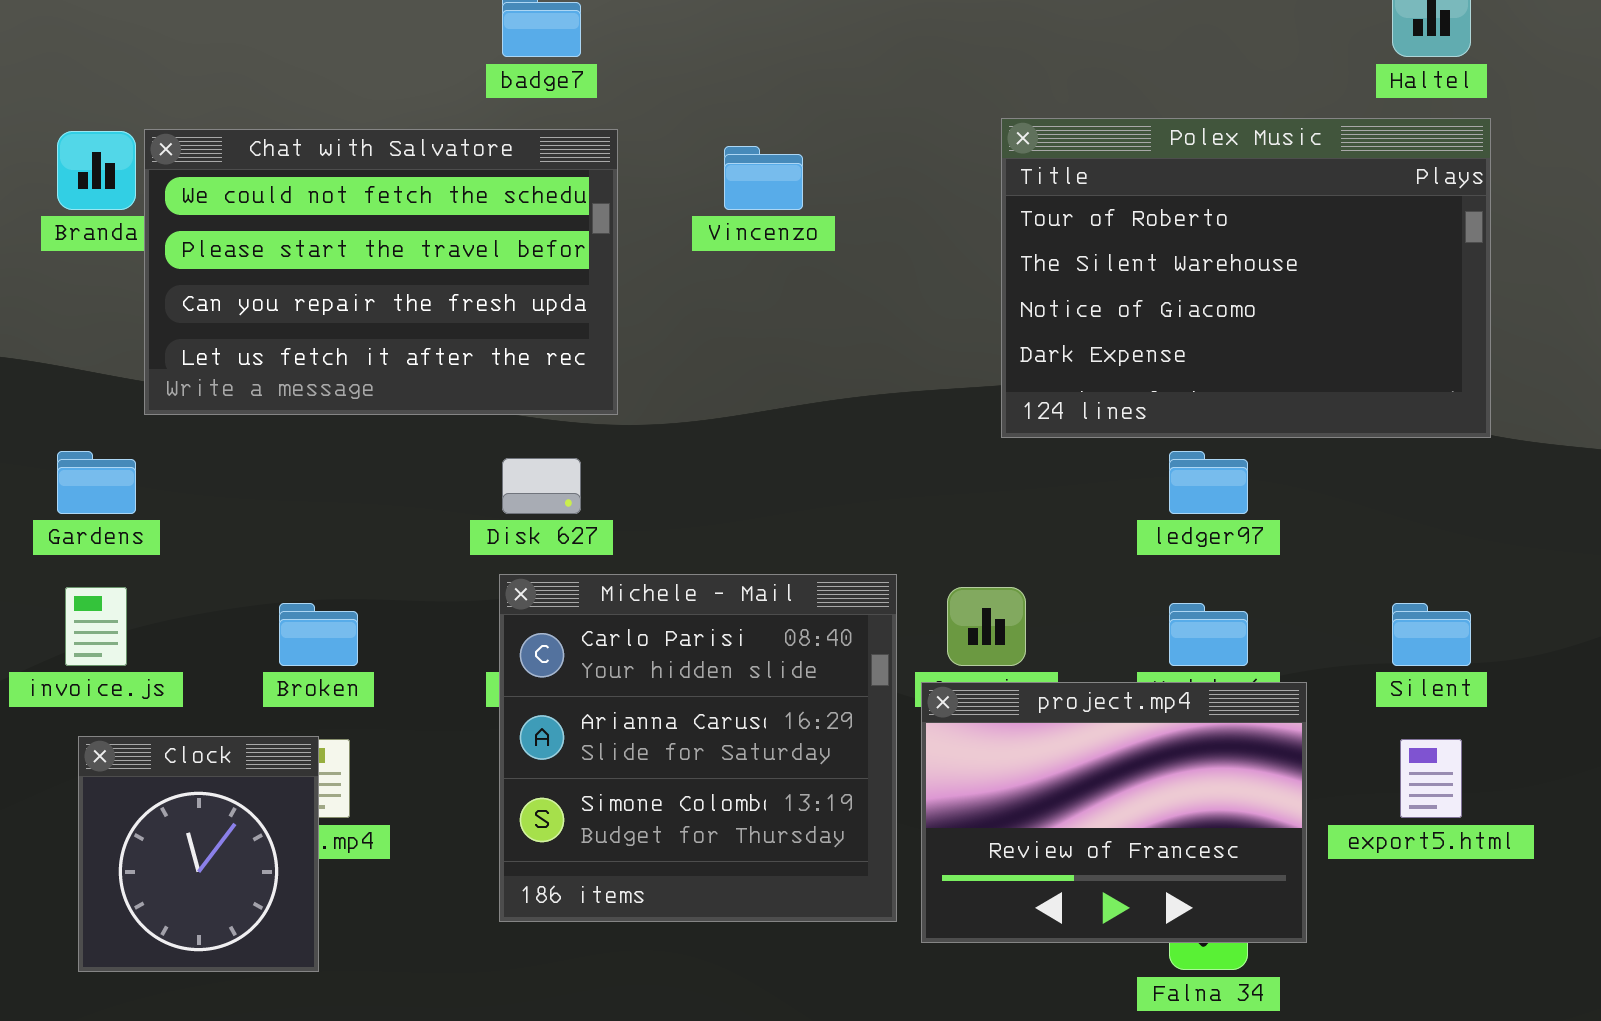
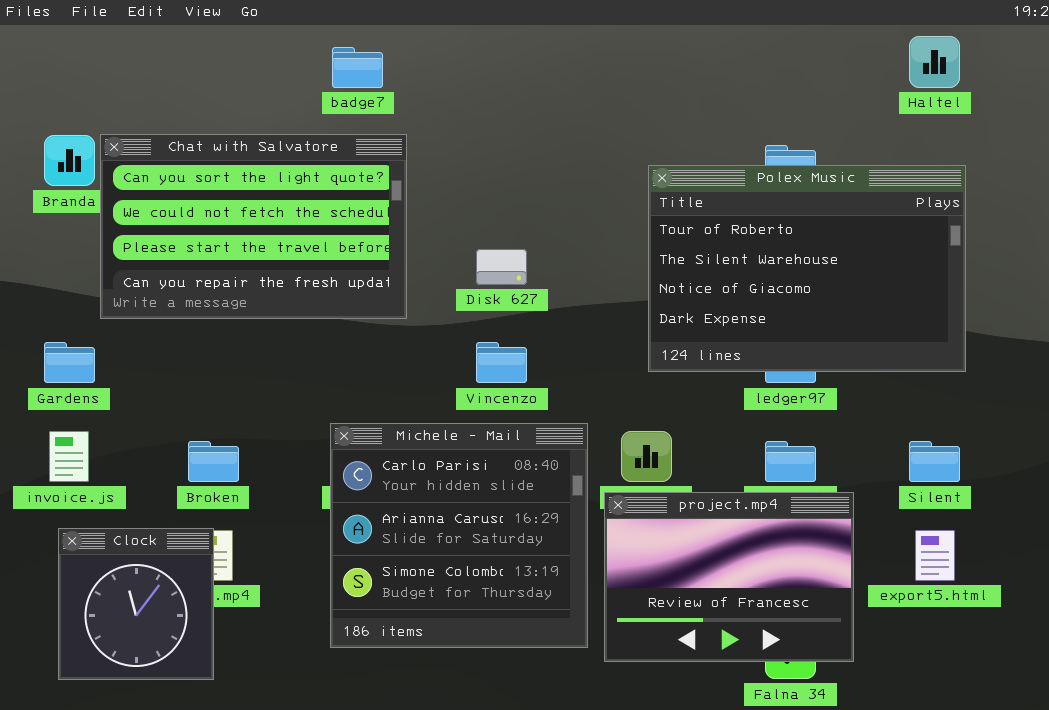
Polex Music: [1001,118,1491,438] -> [648,165,966,372], moved
Chat with Salvatore: [144,129,618,415] -> [100,134,407,319], scrolled up 1 row
Vincenzo: [724,146,803,210] -> [476,342,527,383], moved
Disk 627: [502,458,581,514] -> [476,249,527,285], moved

